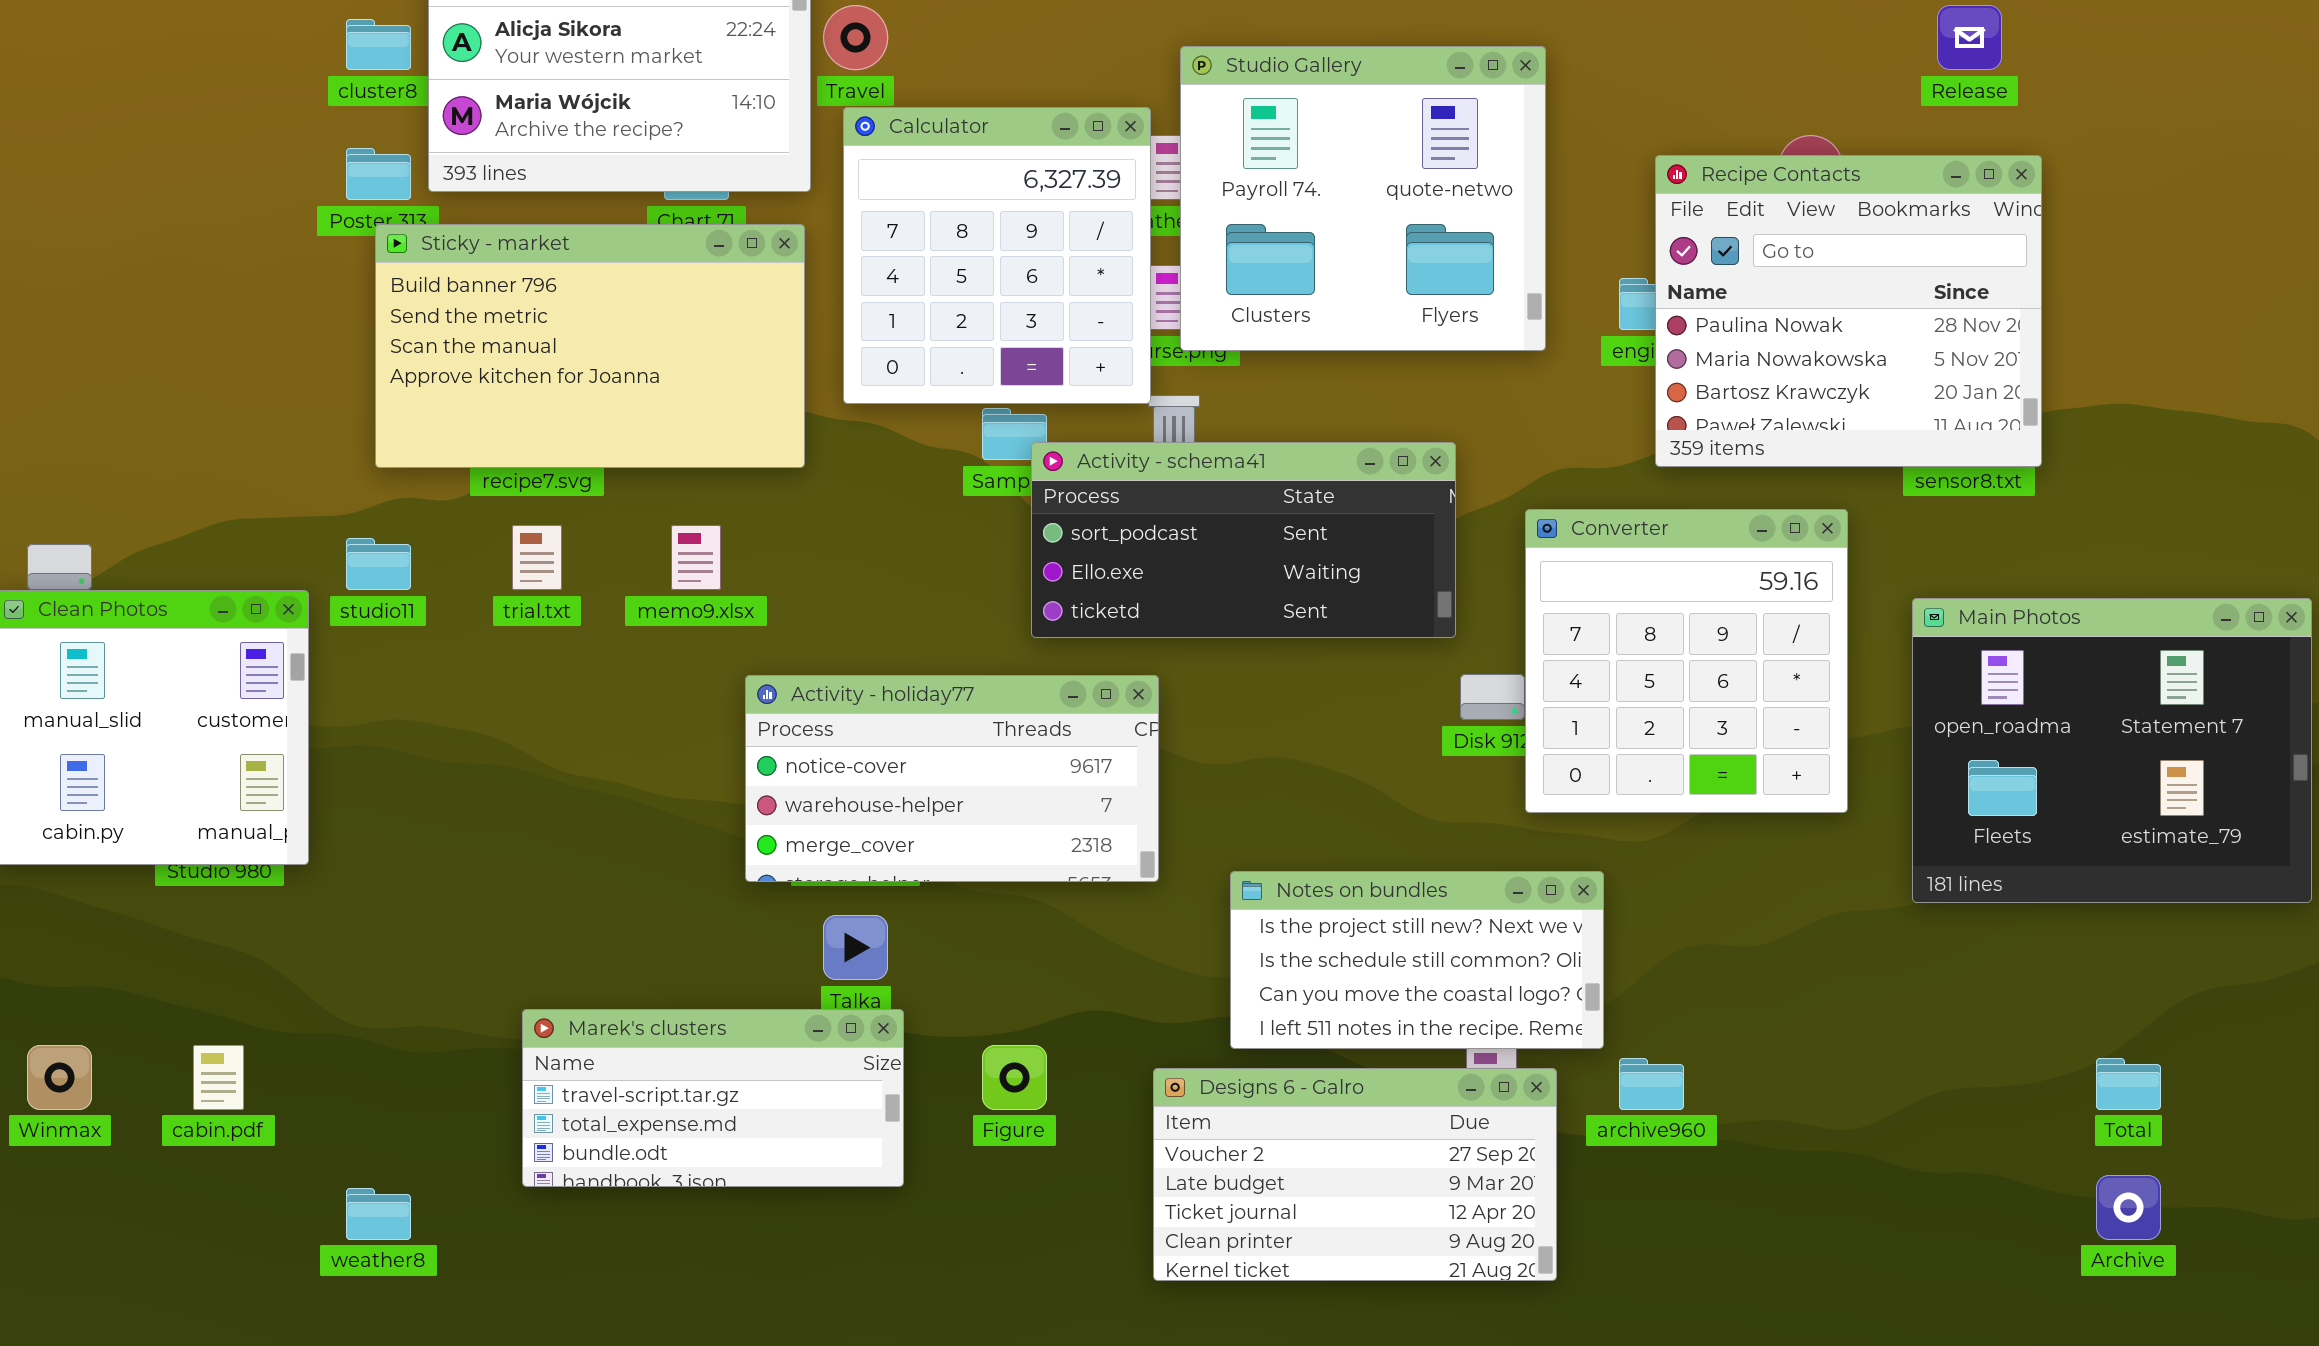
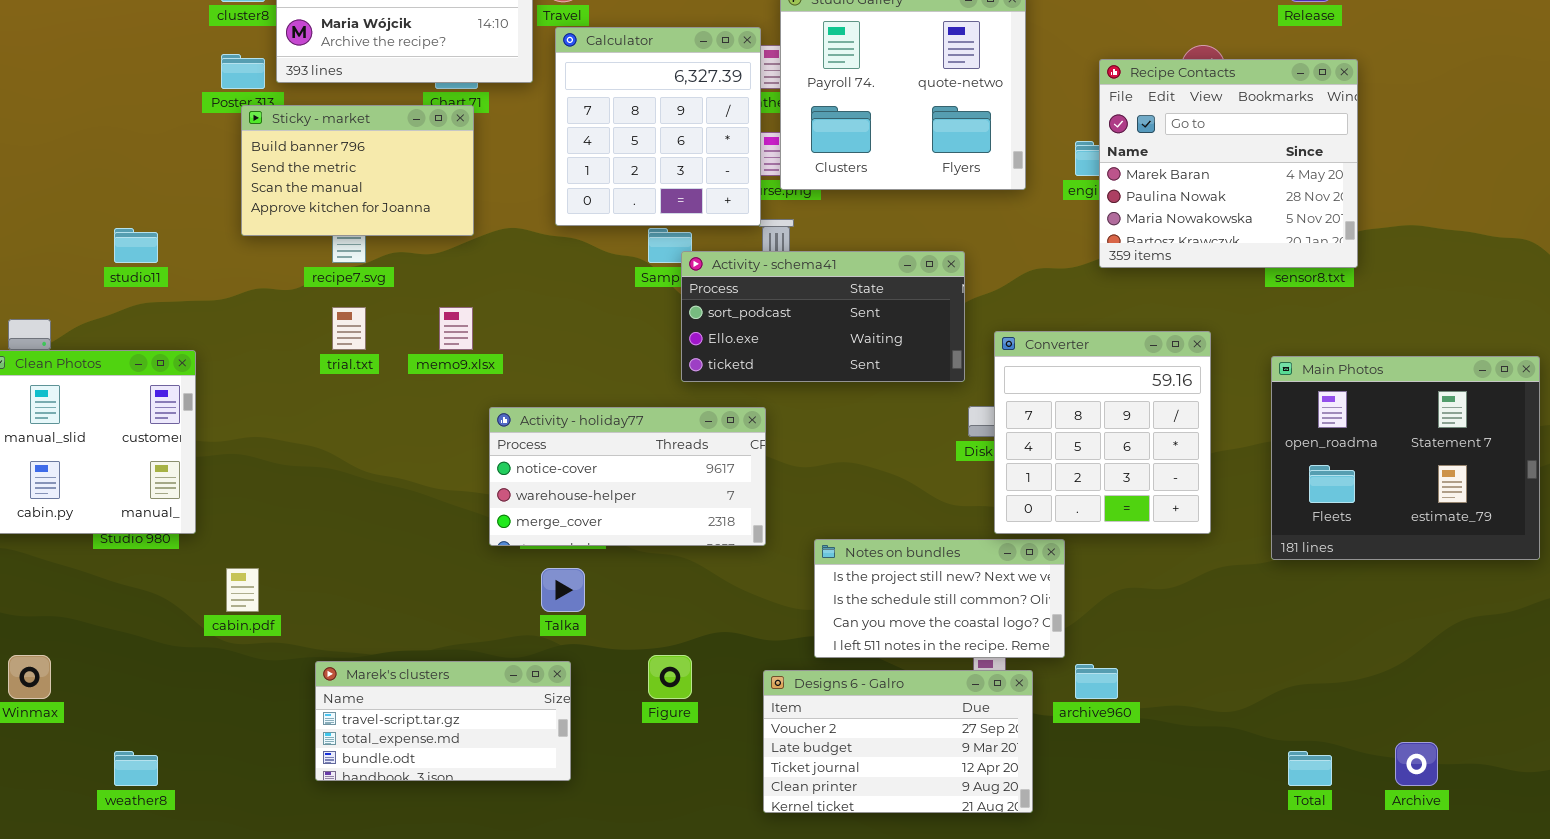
Recipe Contacts: [1655,155,2042,467] -> [1099,59,1358,268], scrolled up 1 row
Sticky - market: [375,224,805,468] -> [241,105,474,236], resized
Converter: [1525,509,1848,813] -> [994,331,1211,534], moved
studio11: [346,538,411,590] -> [114,228,158,263], moved
Marek's clusters: [522,1009,904,1187] -> [315,661,571,781], moved
cabin.pdf: [193,1045,244,1110] -> [226,568,259,612], moved
Total: [2096,1058,2161,1110] -> [1288,751,1332,786], moved
weather8: [346,1188,411,1240] -> [114,751,158,786], moved

